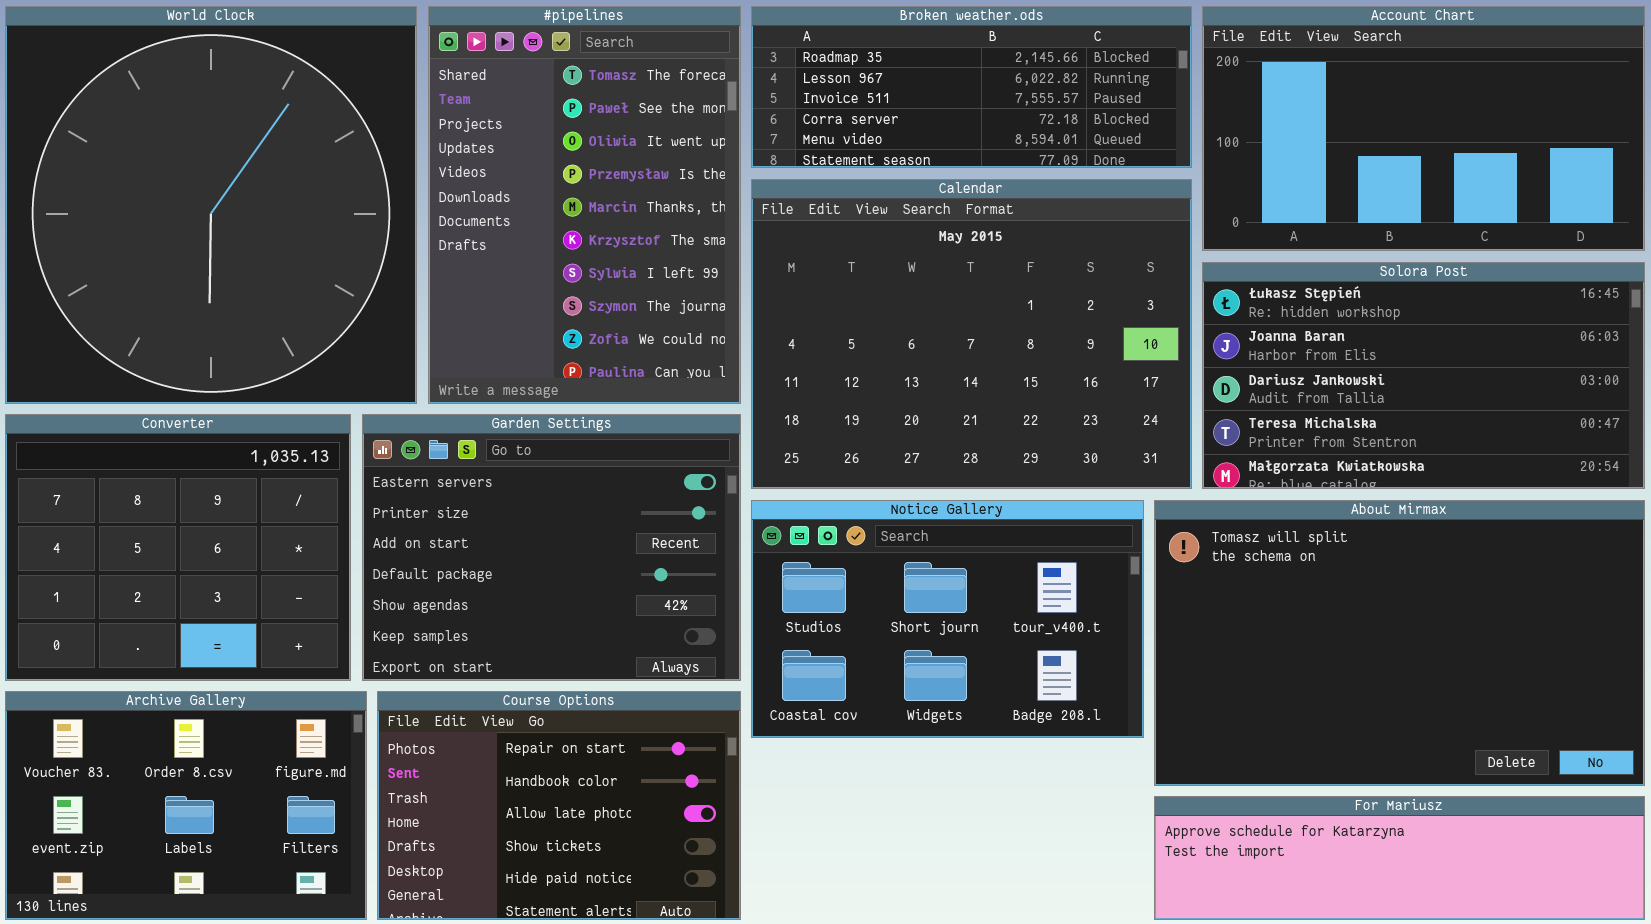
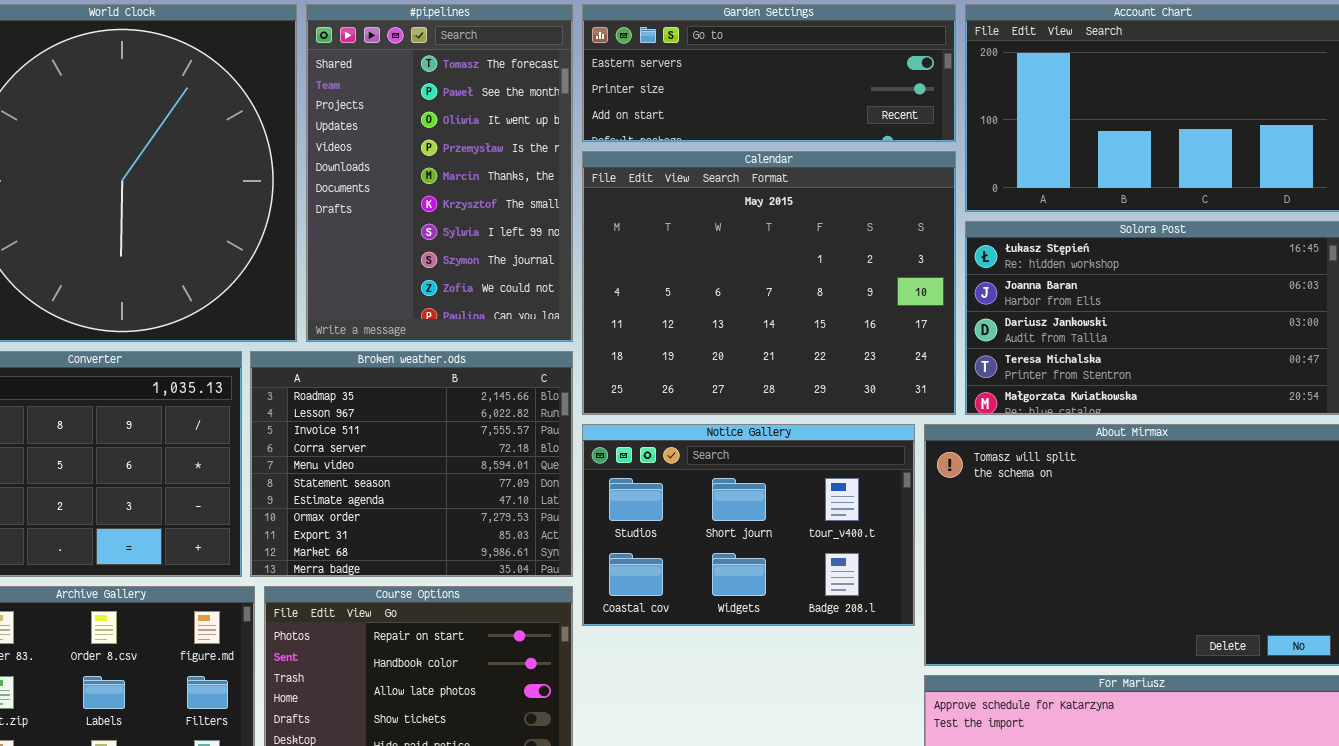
Broken weather.ods: [751,6,1192,168] -> [250,351,573,577], moved, resized
Garden Settings: [362,414,741,681] -> [582,4,956,142], moved, resized

